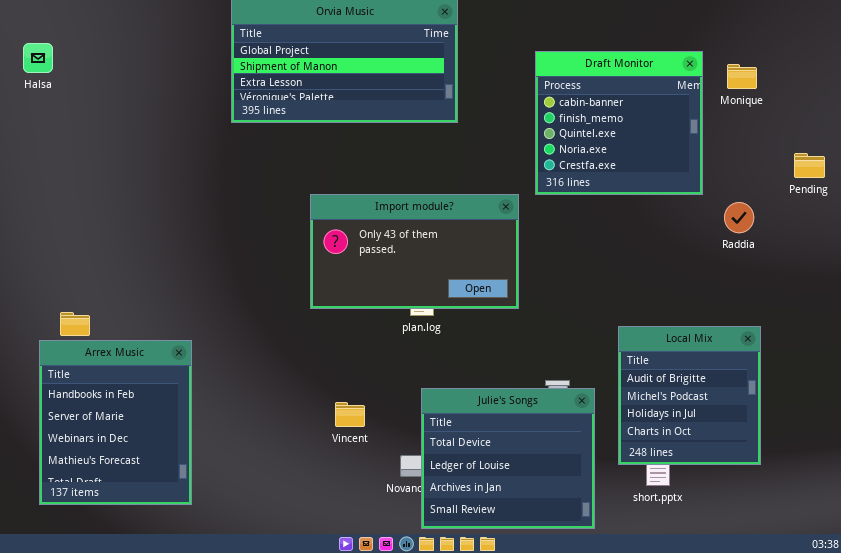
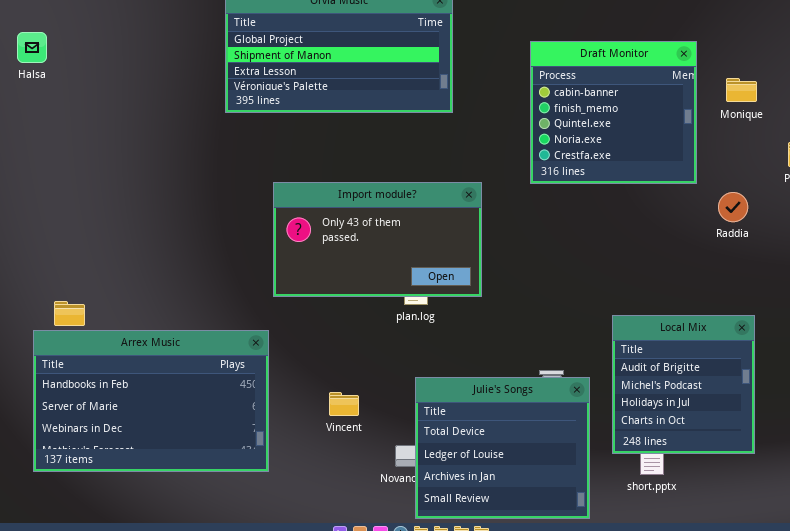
Monique: [727,64,757,89] -> [726,78,757,102], moved
Import module?: [310,194,519,309] -> [273,182,482,297], moved
Arrex Music: [39,340,192,505] -> [33,330,269,472], resized

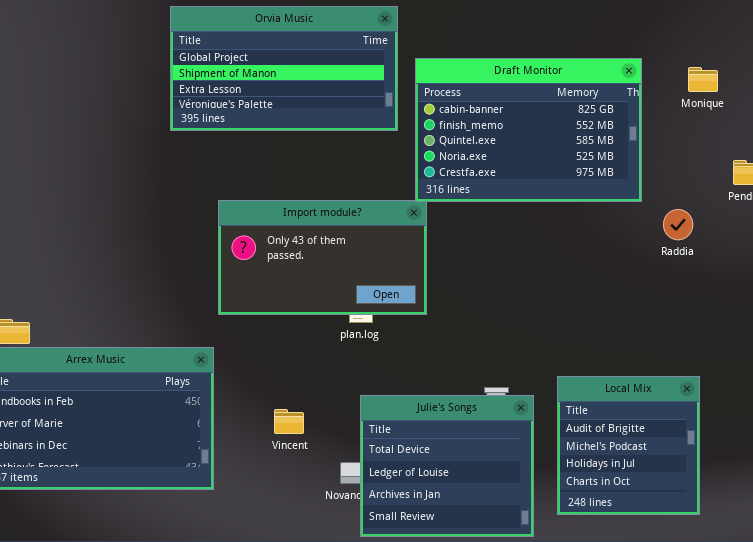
Draft Monitor: [530,41,697,184] -> [415,58,642,202], resized
Monique: [726,78,757,102] -> [688,67,718,92], moved
Local Mix: [612,315,755,454] -> [557,376,700,515], moved

